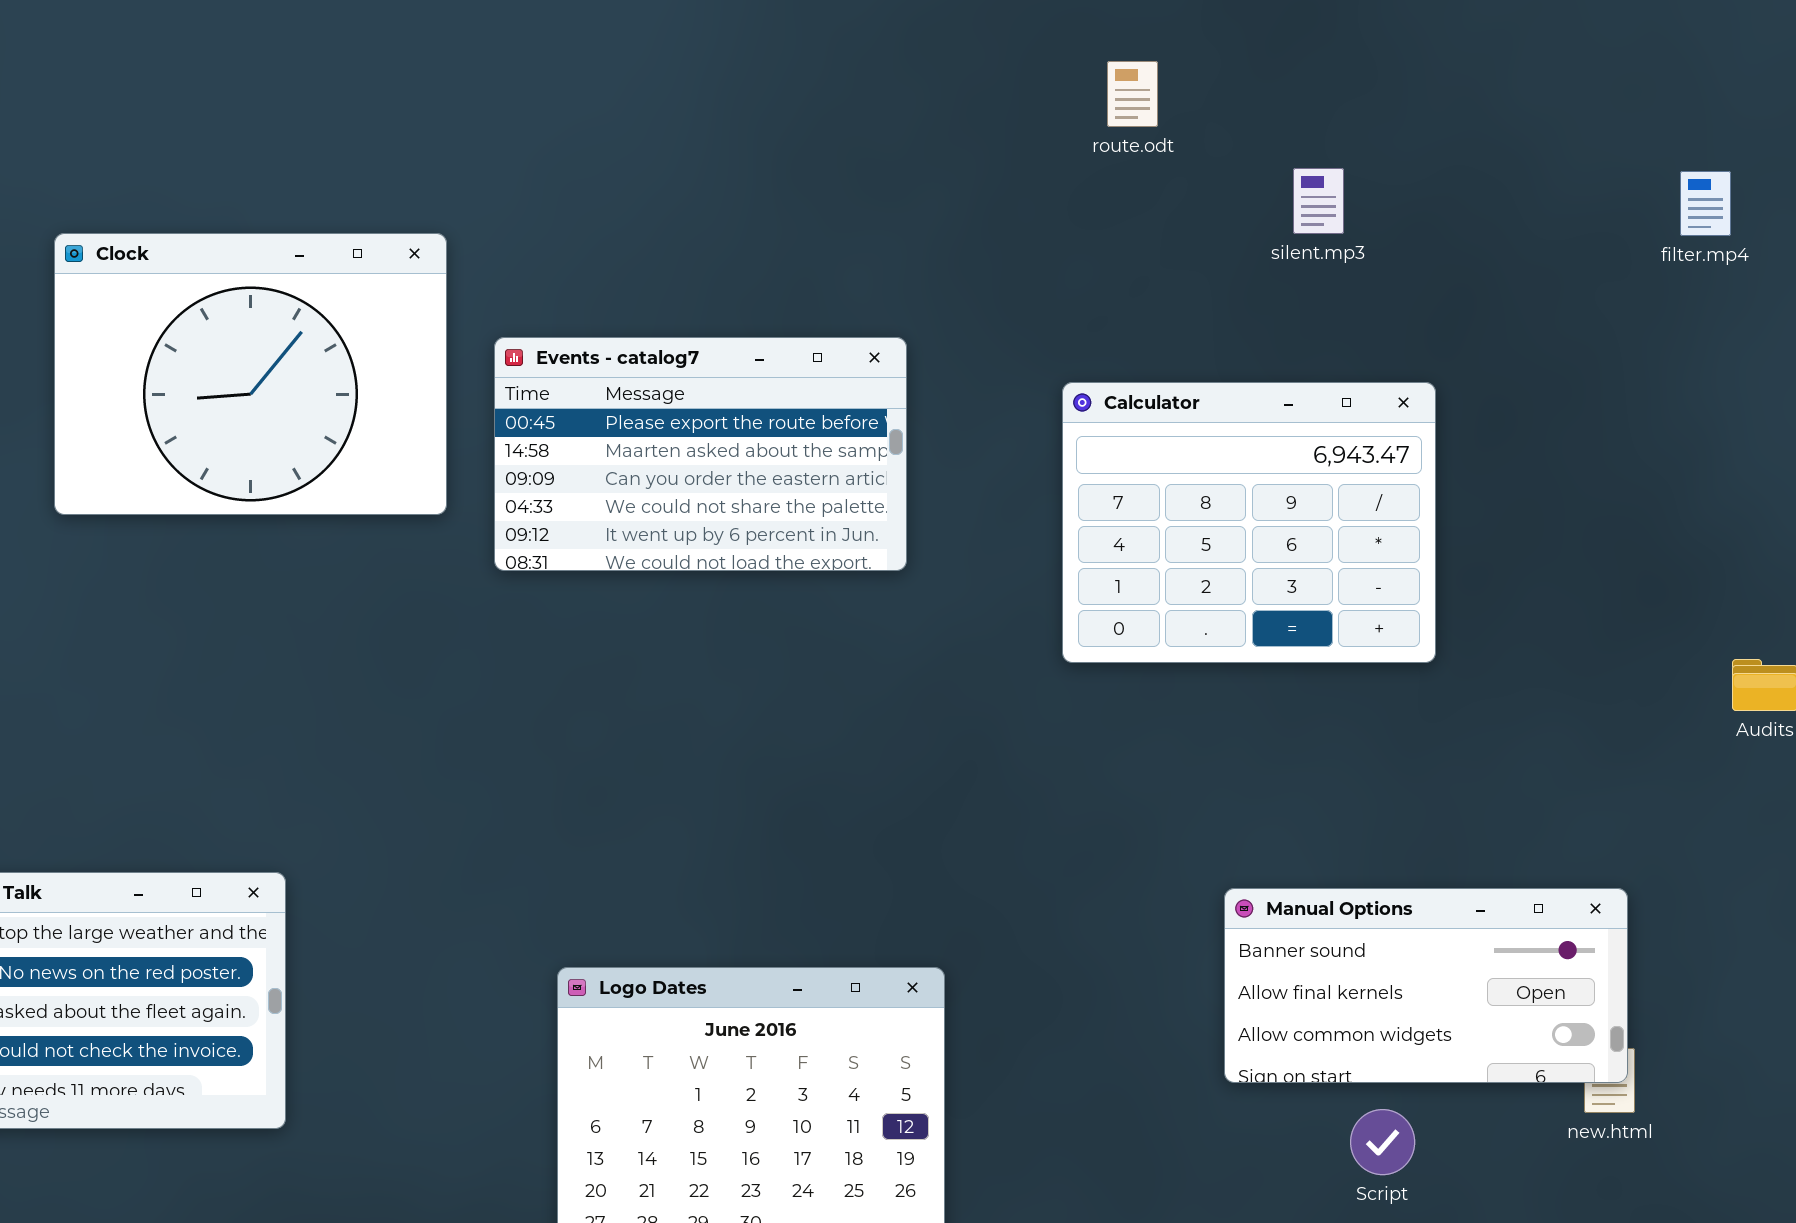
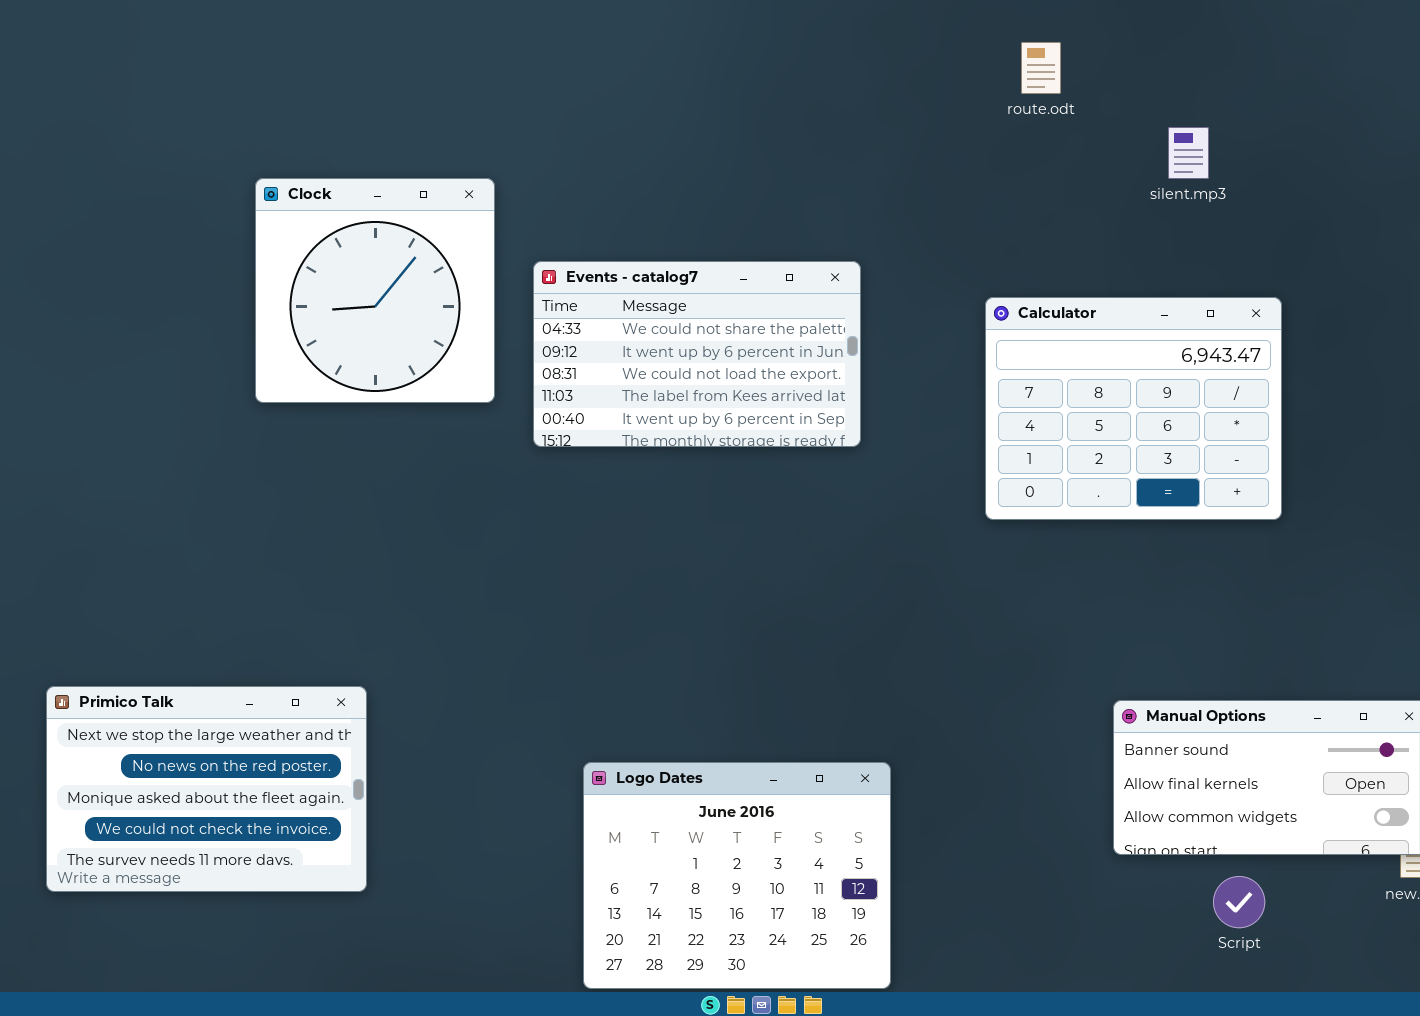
Clock: [54,233,447,515] -> [255,178,495,403], resized
Events - catalog7: [494,337,907,571] -> [533,261,861,447], scrolled down 3 rows

